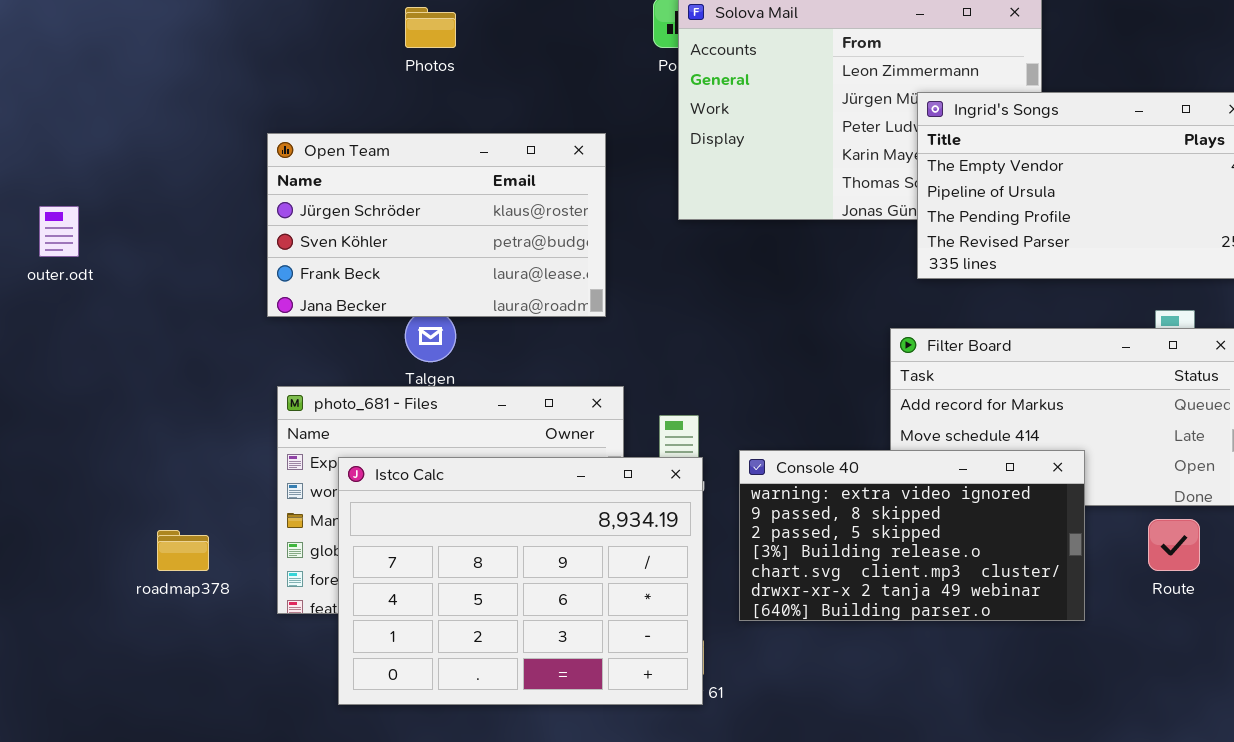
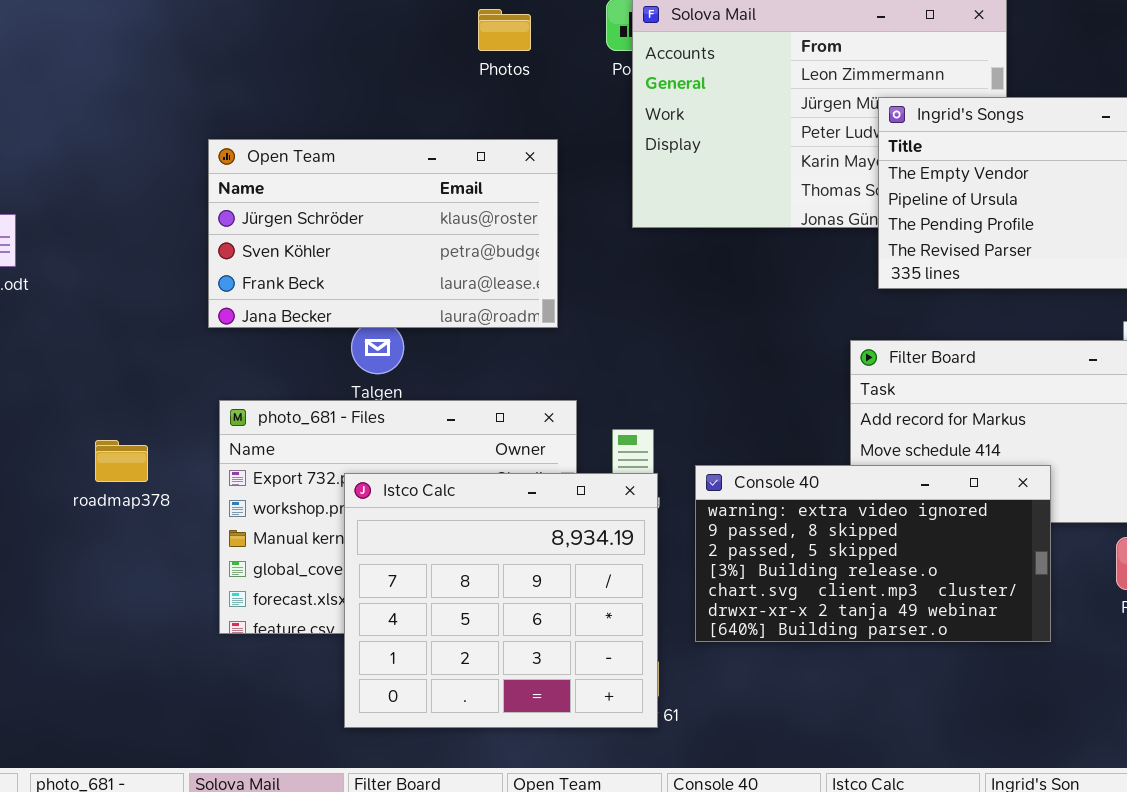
Photos: [405,7,456,48] -> [478,9,531,51], moved
Istco Calc: [338,457,703,705] -> [344,473,658,728], resized
roadmap378: [157,530,209,571] -> [95,440,148,482], moved

